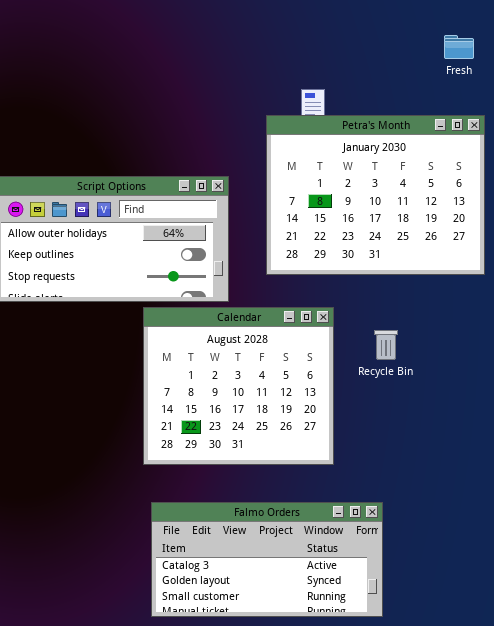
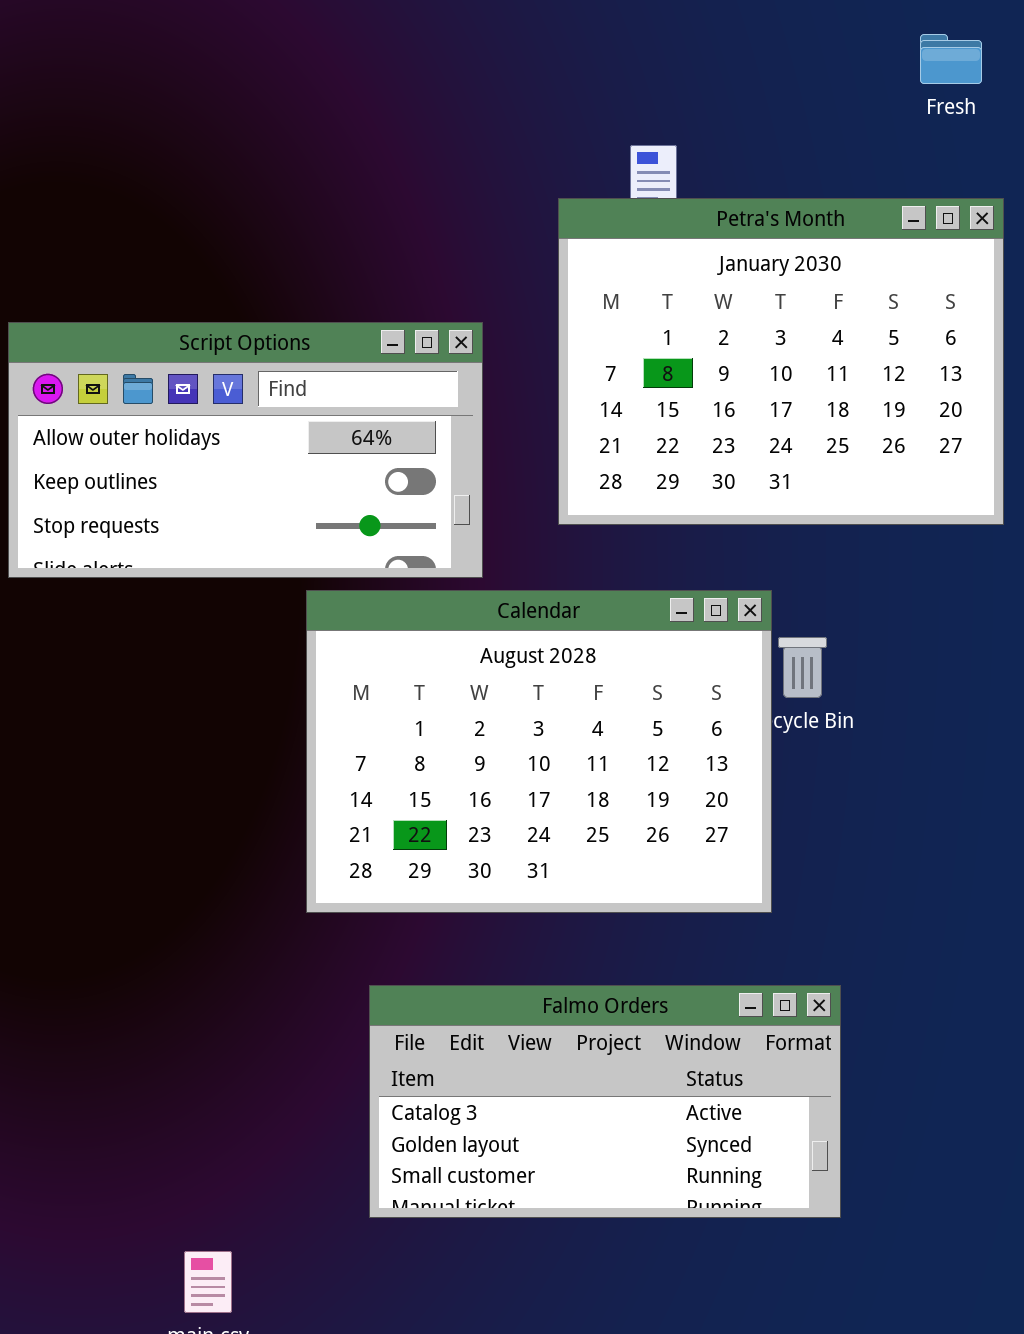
Calendar: [143,307,334,465] -> [306,590,772,913], resized
Falmo Orders: [151,502,383,617] -> [369,985,841,1218], moved

